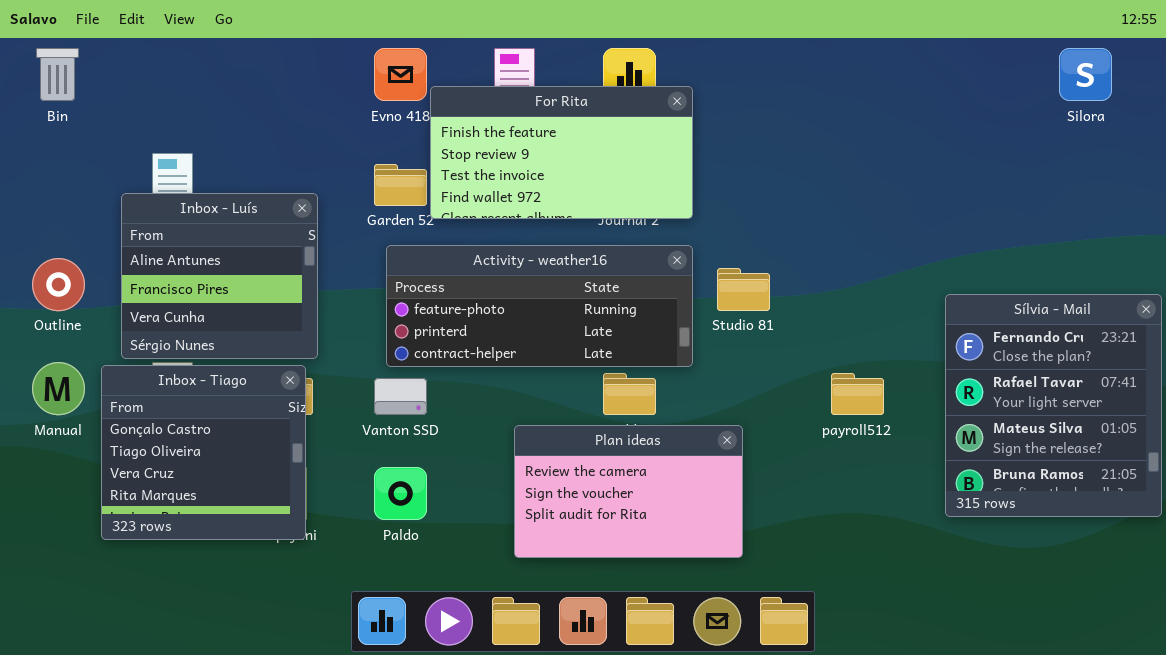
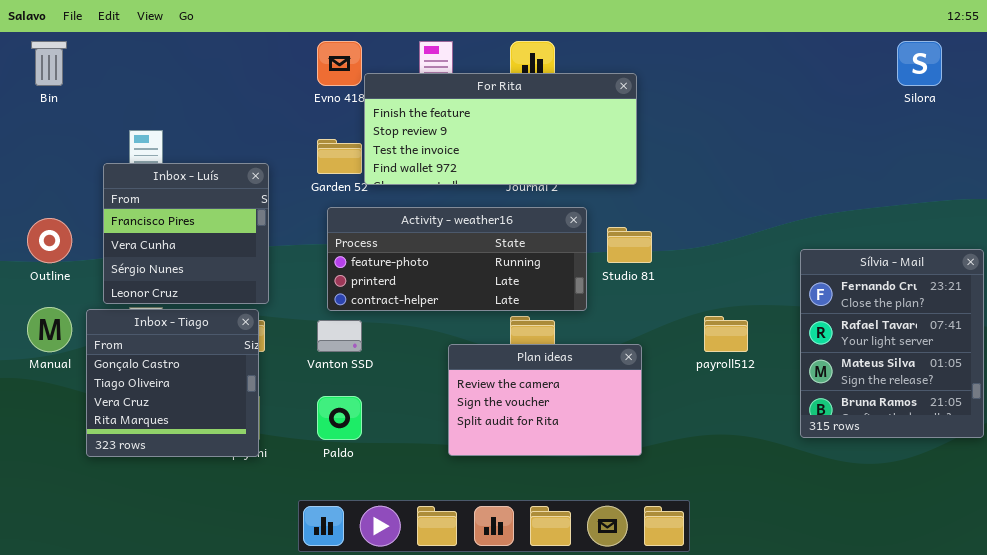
For Rita: [430,86,693,219] -> [364,73,637,185], resized
Inbox - Luís: [121,193,318,359] -> [103,163,269,304], scrolled down 1 row
Plan ideas: [514,425,743,558] -> [448,344,642,456], moved

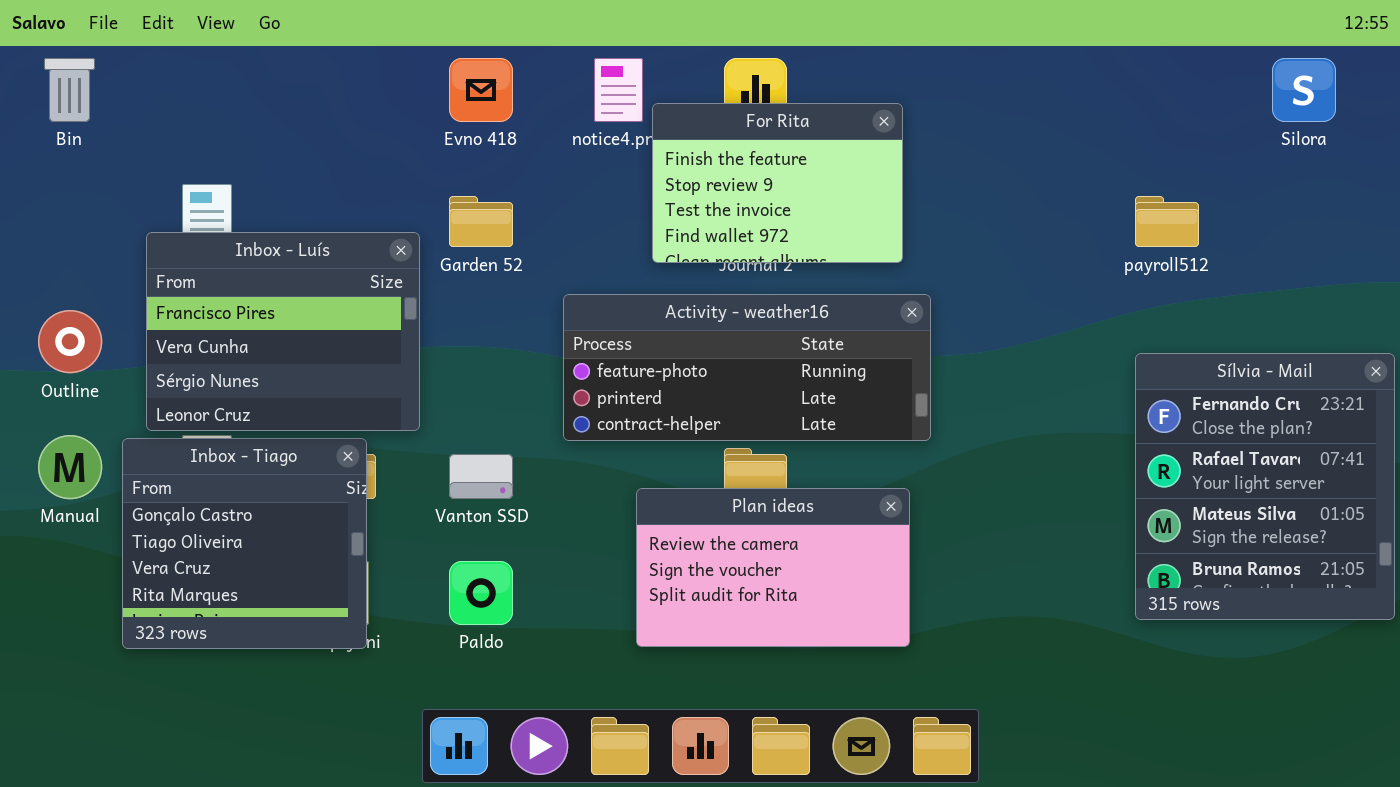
For Rita: [364,73,637,185] -> [652,103,903,263], resized
Inbox - Luís: [103,163,269,304] -> [146,232,420,431], resized
Activity - weather16: [327,207,587,311] -> [563,294,931,441], moved
payroll512: [704,316,748,352] -> [1135,196,1199,247], moved

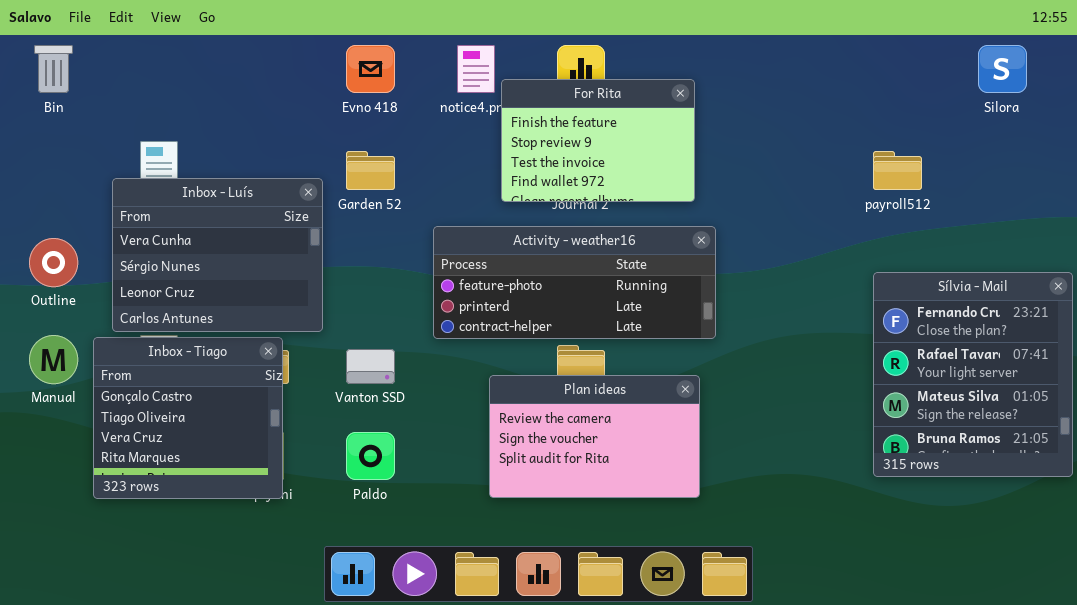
Inbox - Luís: [146,232,420,431] -> [112,178,323,332], scrolled down 1 row

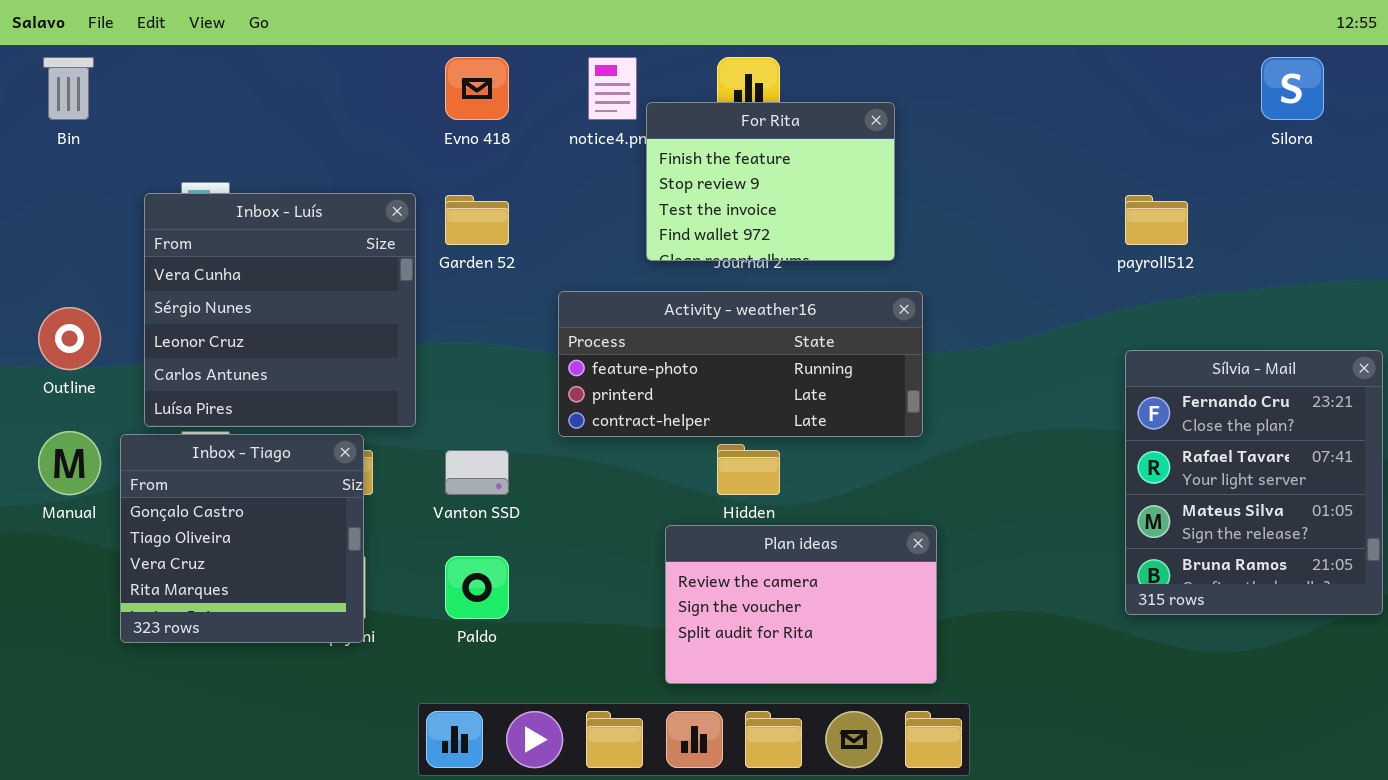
Inbox - Luís: [112,178,323,332] -> [144,193,416,427], resized
Plan ideas: [489,375,700,498] -> [665,525,937,684], moved

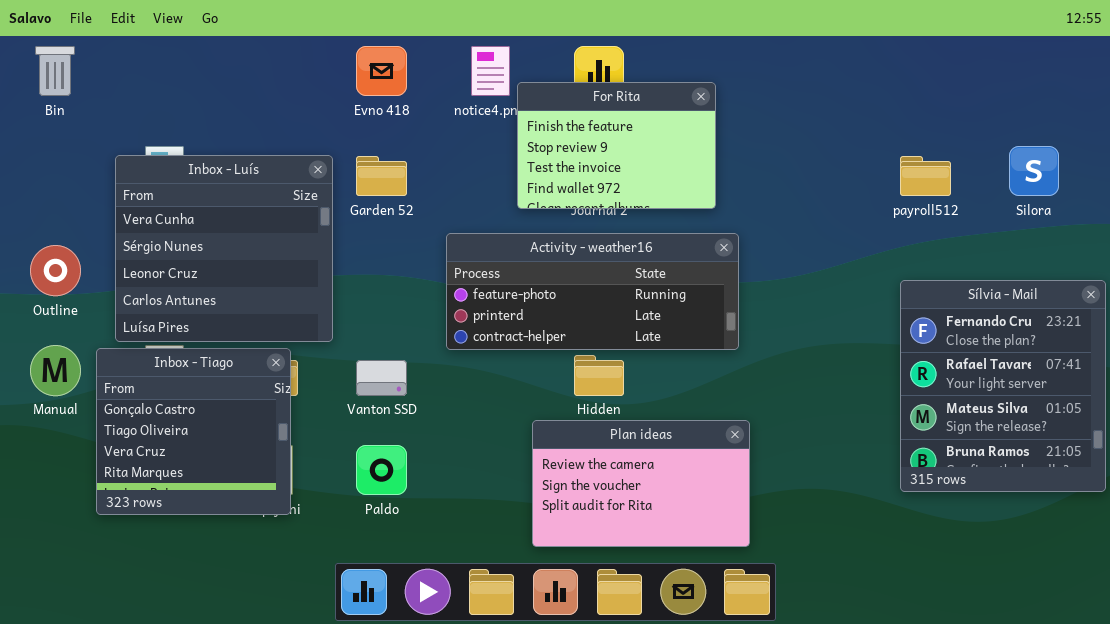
Silora: [1261,57,1324,120] -> [1009,146,1059,196], moved

